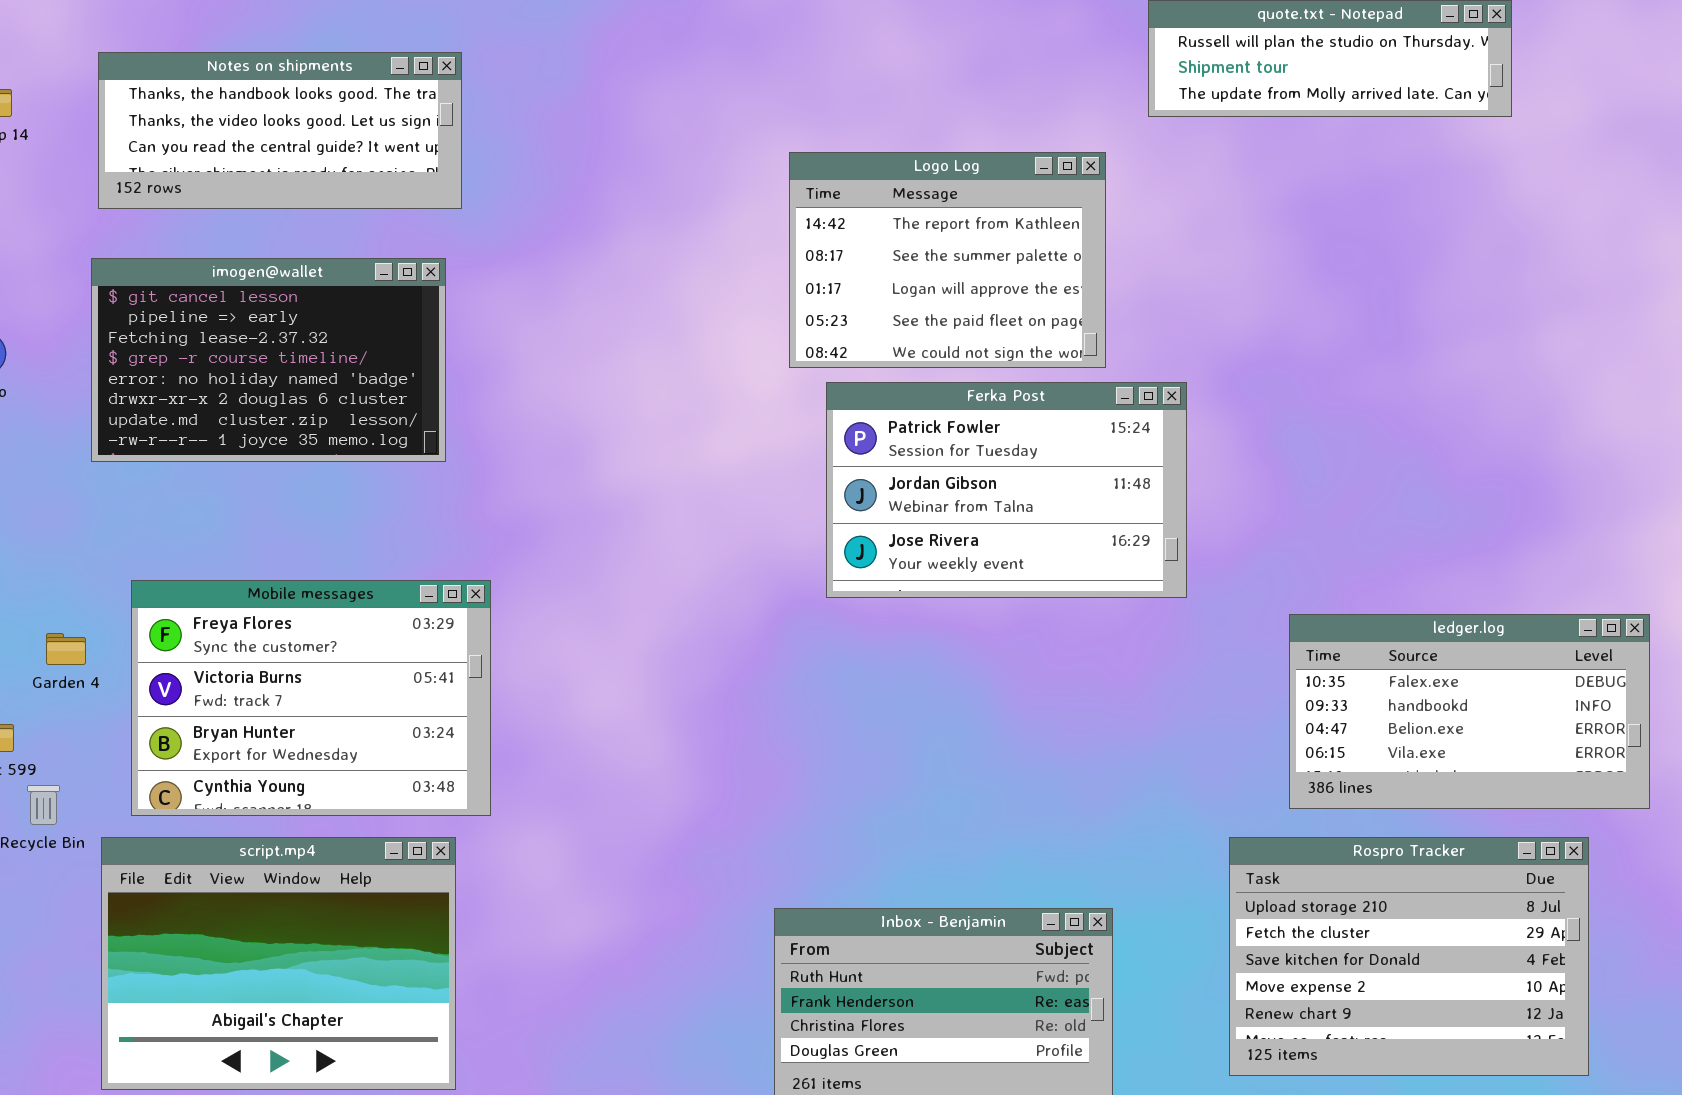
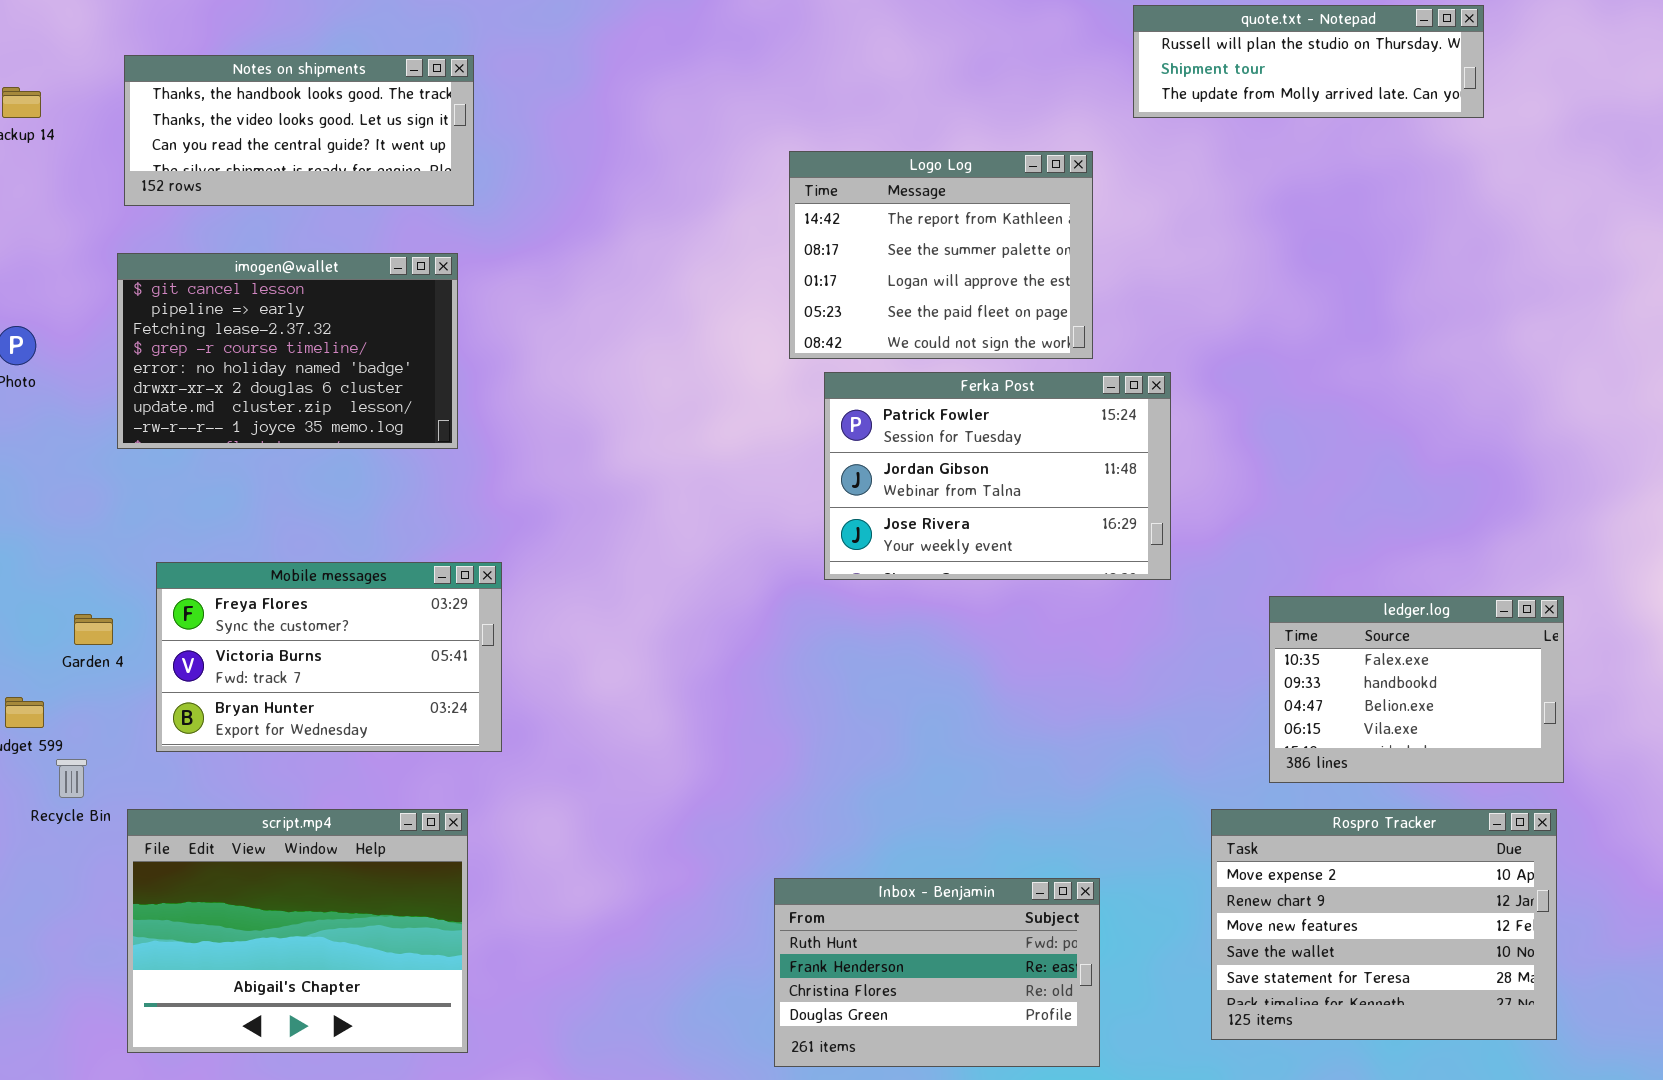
Mobile messages: [131,580,491,816] -> [156,562,502,752], resized
ledger.log: [1289,614,1650,809] -> [1269,596,1564,783], resized
Rospro Tracker: [1229,837,1589,1076] -> [1211,809,1557,1040], scrolled down 3 rows

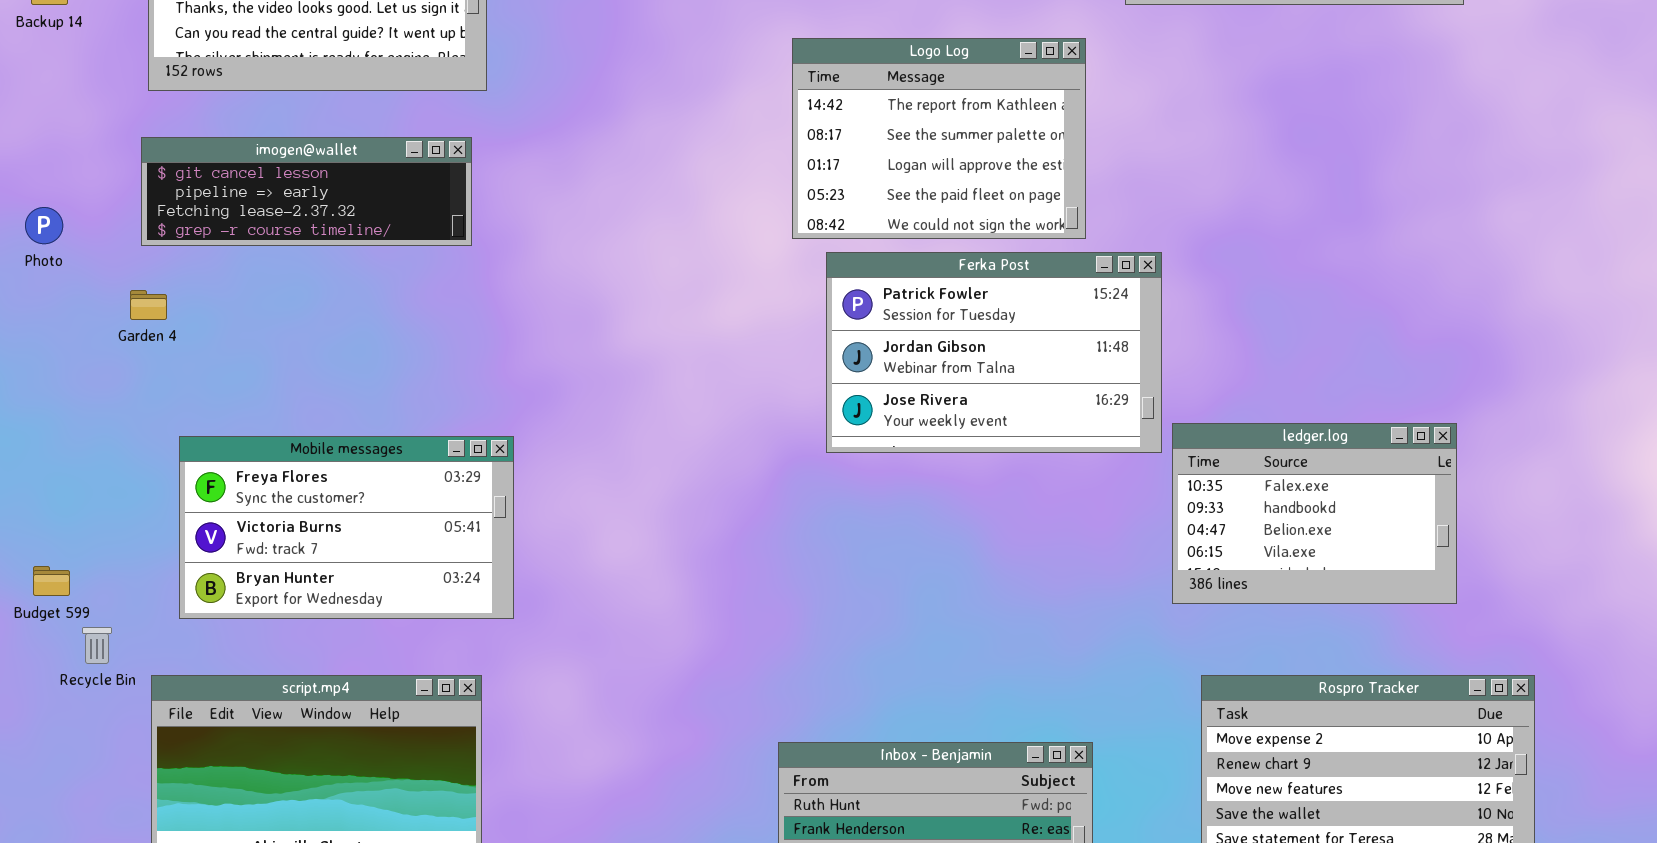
imogen@wallet: [117,253,458,449] -> [141,137,472,246], resized
ledger.log: [1269,596,1564,783] -> [1172,423,1457,604], moved
Garden 4: [74,614,113,645] -> [130,290,167,320], moved

